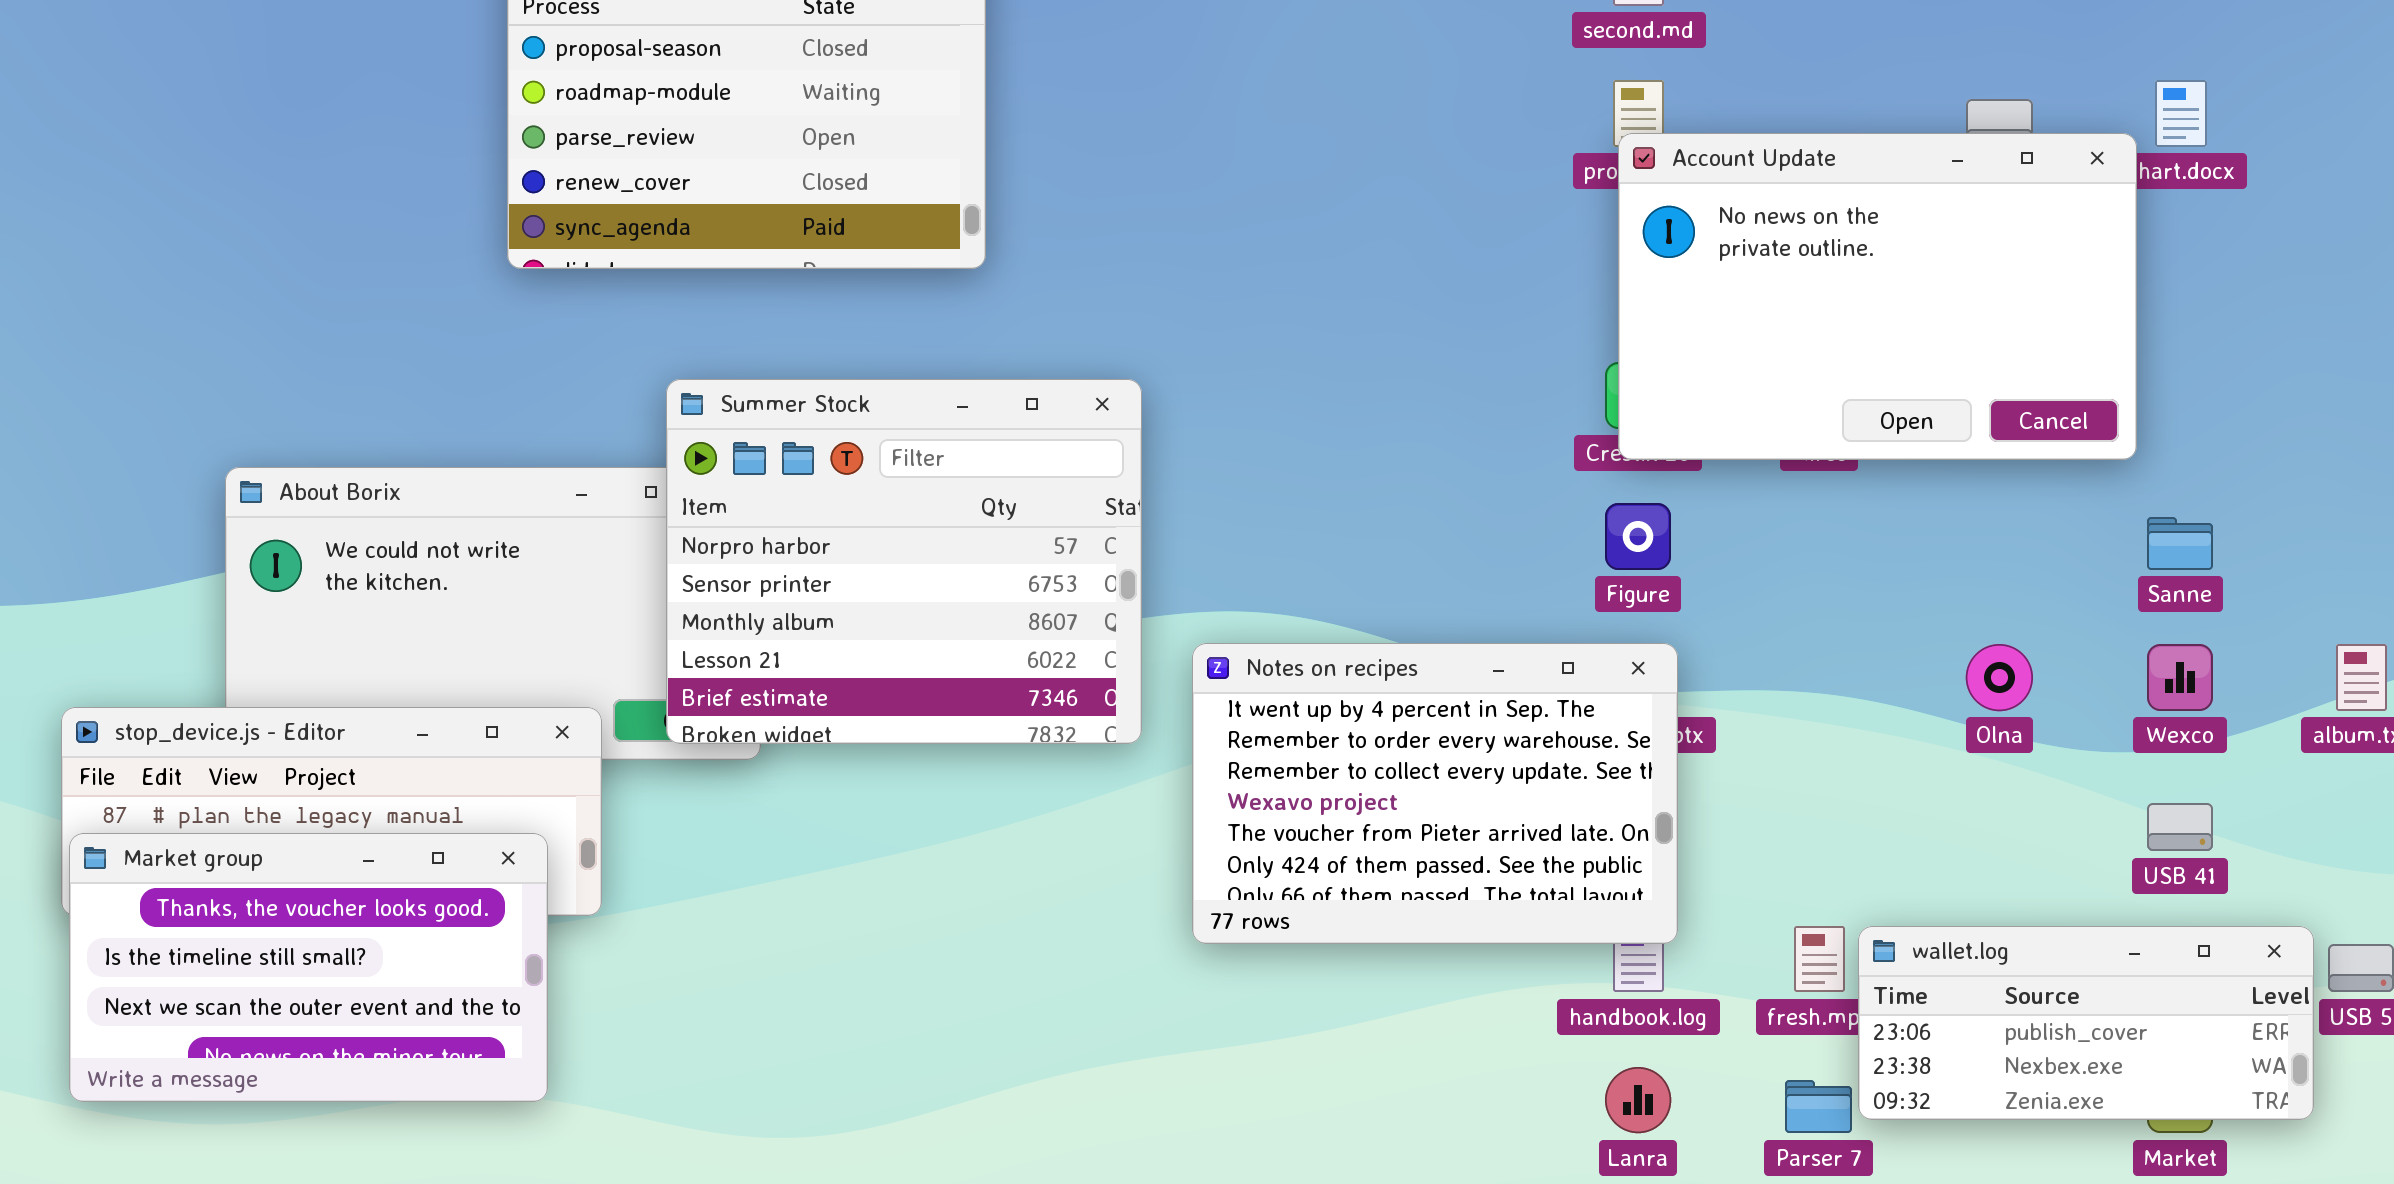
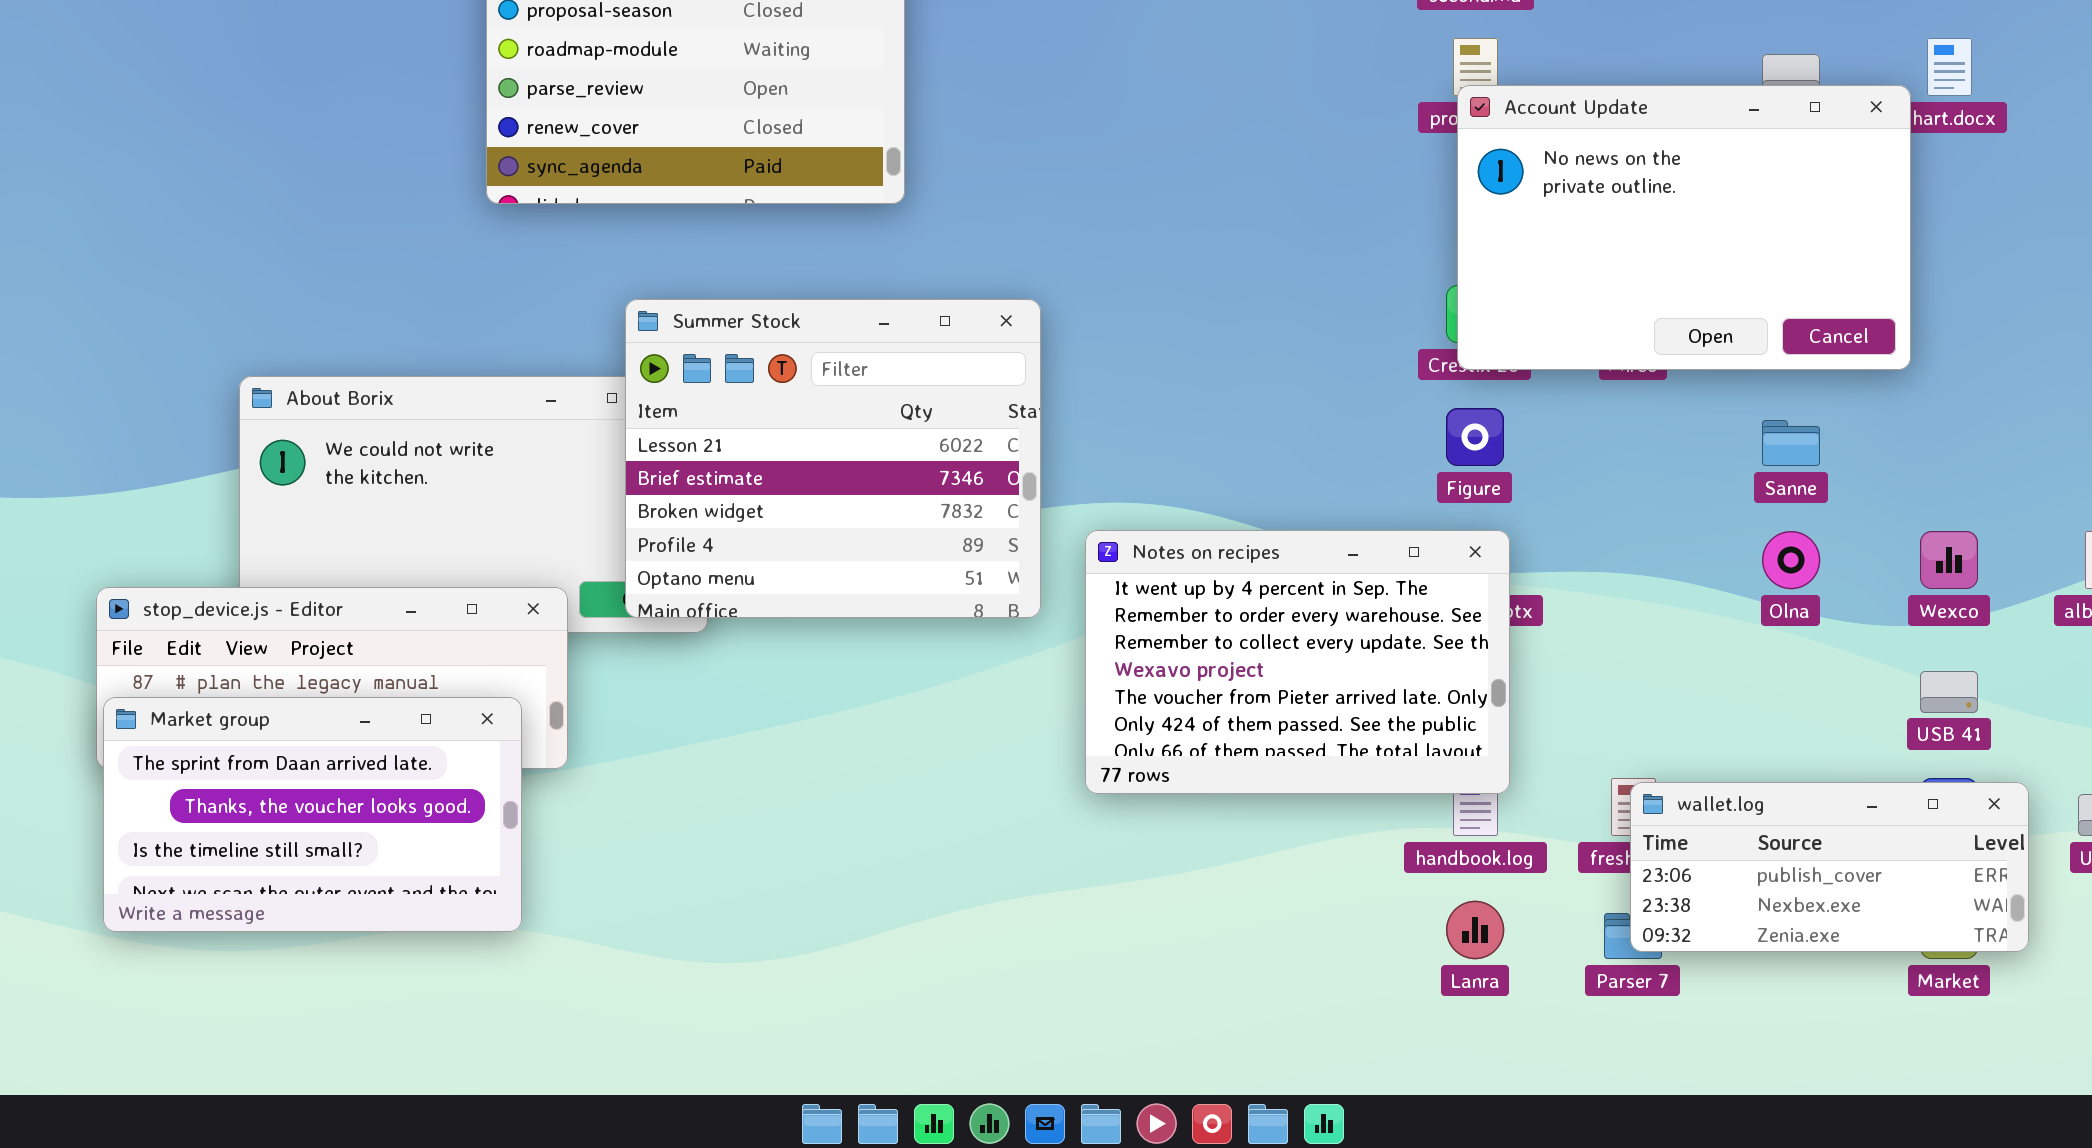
Summer Stock: [666,379,1142,744] -> [625,299,1041,618], scrolled down 3 rows
Sanne: [2147,517,2213,570] -> [1762,420,1820,466], moved
Market group: [69,833,548,1102] -> [103,697,522,932], scrolled up 1 row
wallet.log: [1858,926,2314,1120] -> [1630,782,2029,952], moved

